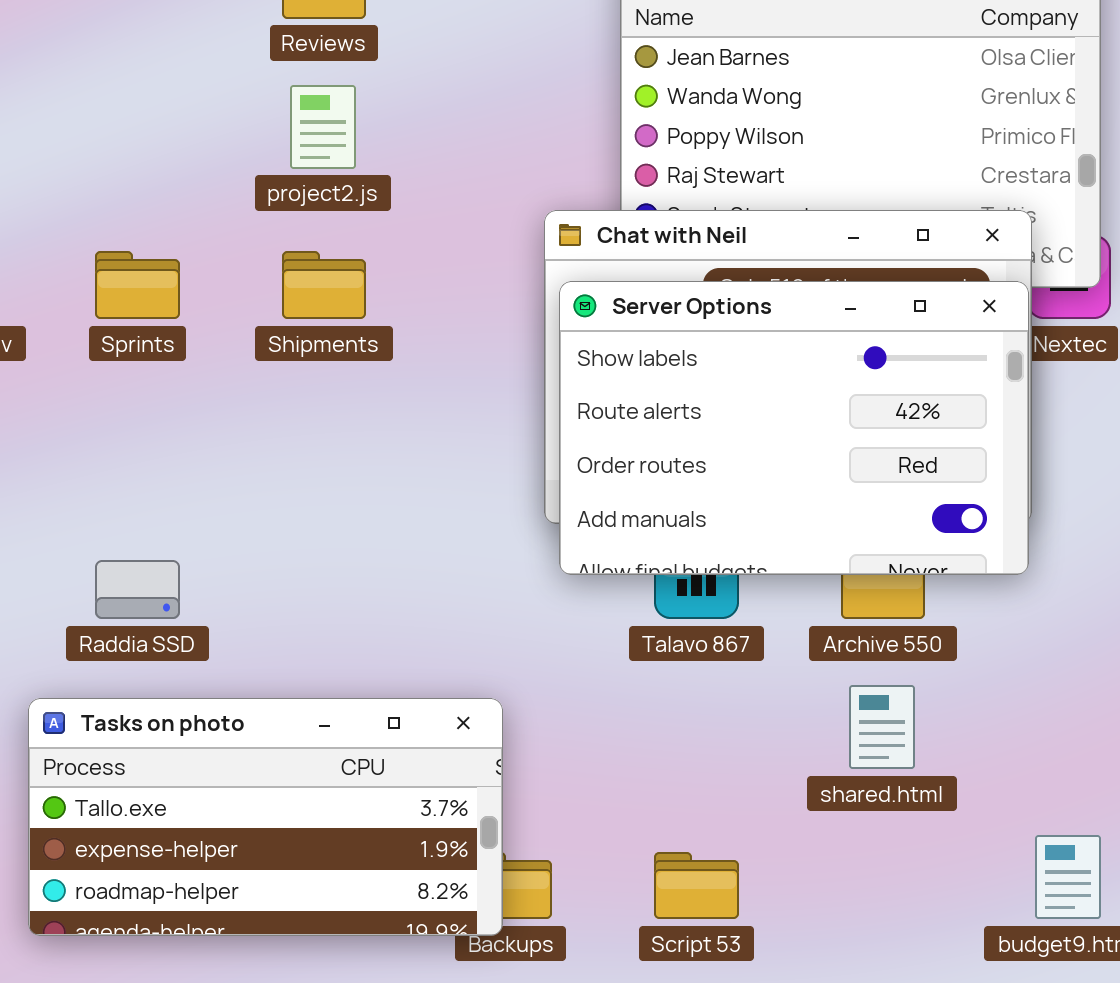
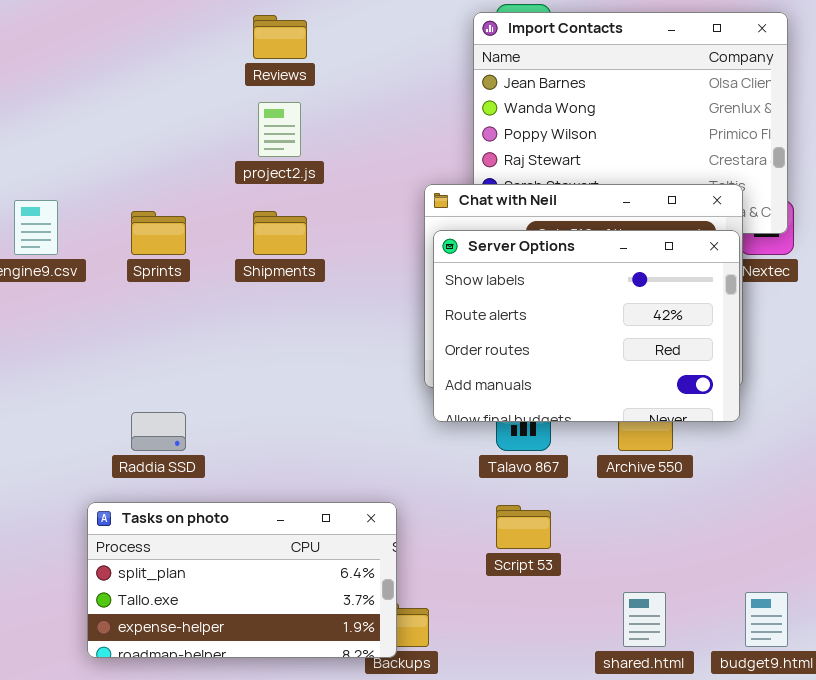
shared.html: [849,685,915,769] -> [623,592,666,647], moved
Tasks on photo: [28,698,503,936] -> [87,502,397,658], scrolled up 1 row
Script 53: [654,852,739,919] -> [496,505,551,549], moved

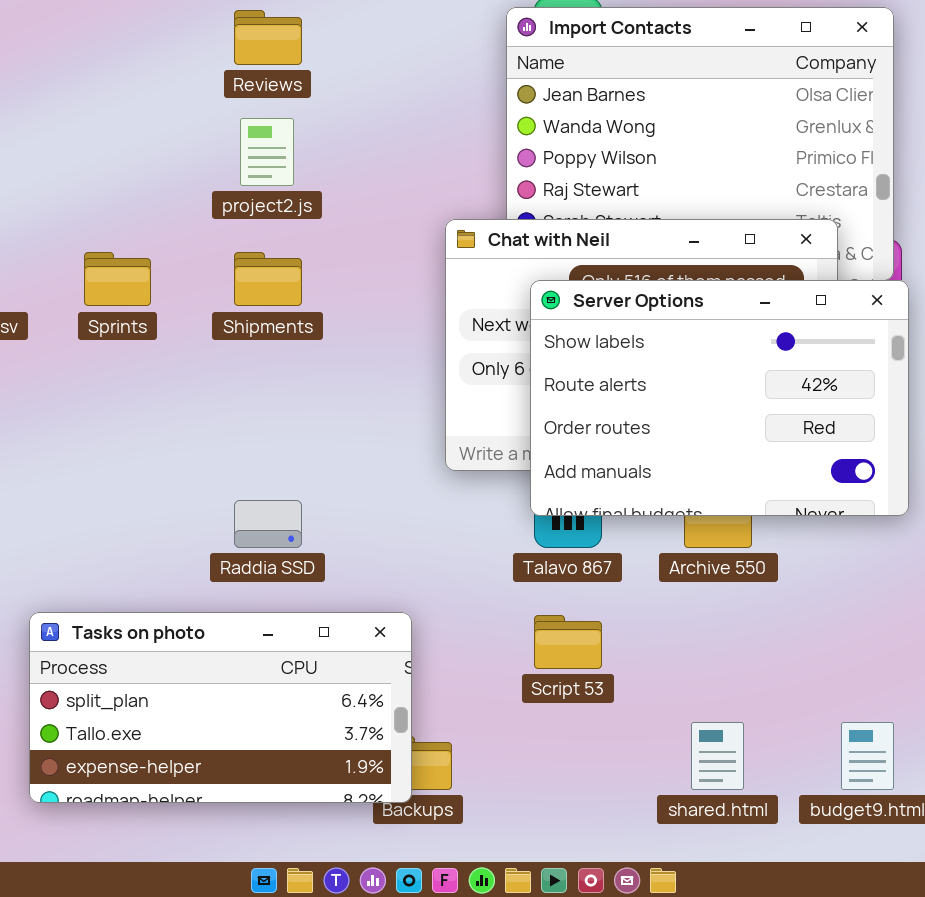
Server Options: [433,230,740,422] -> [530,280,909,516], moved
Raddia SSD: [131,412,186,451] -> [234,500,302,548], moved

